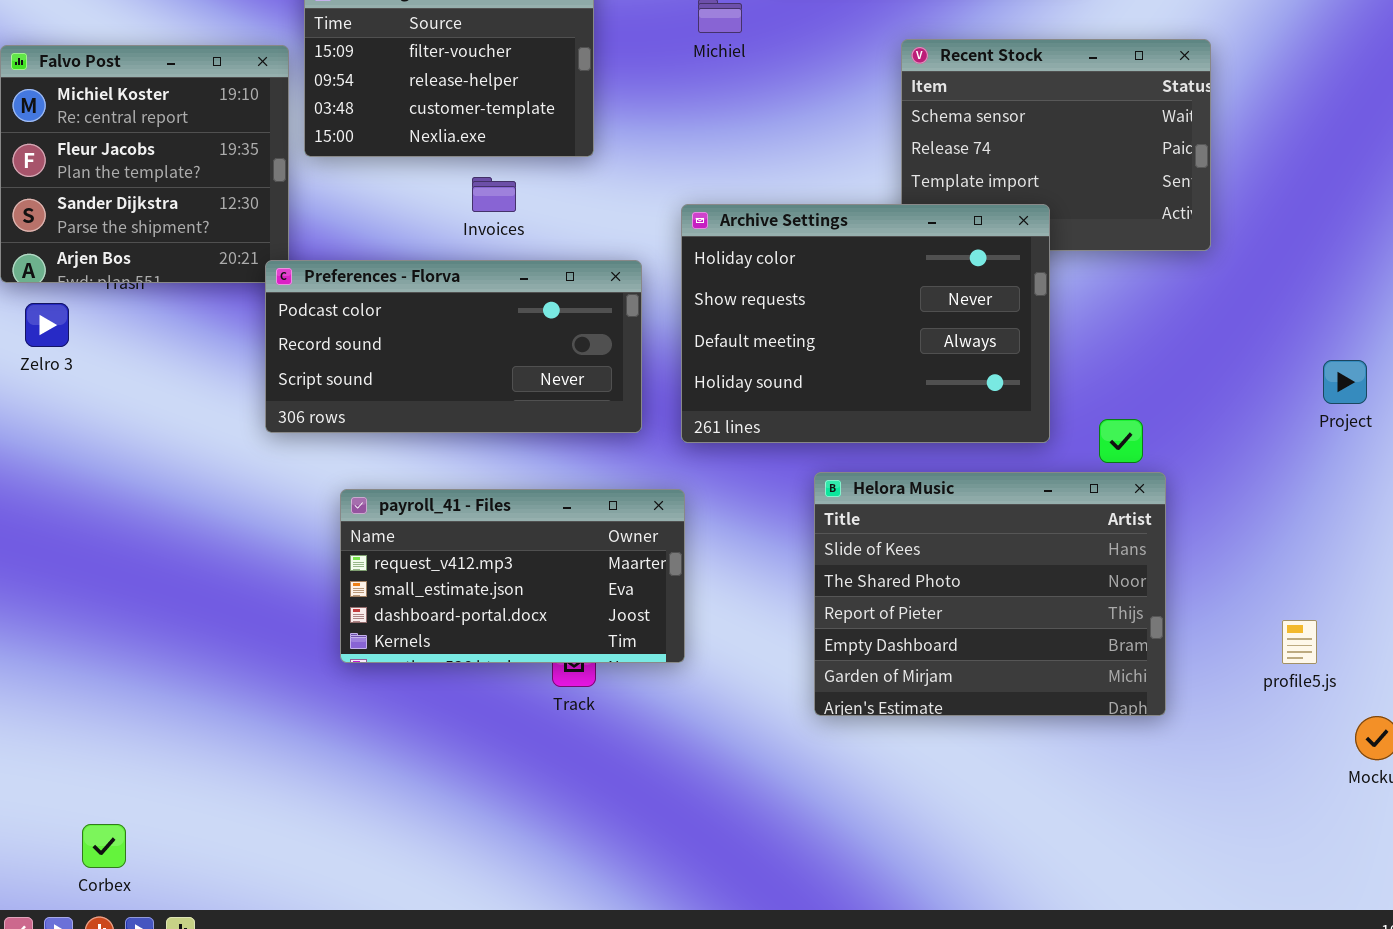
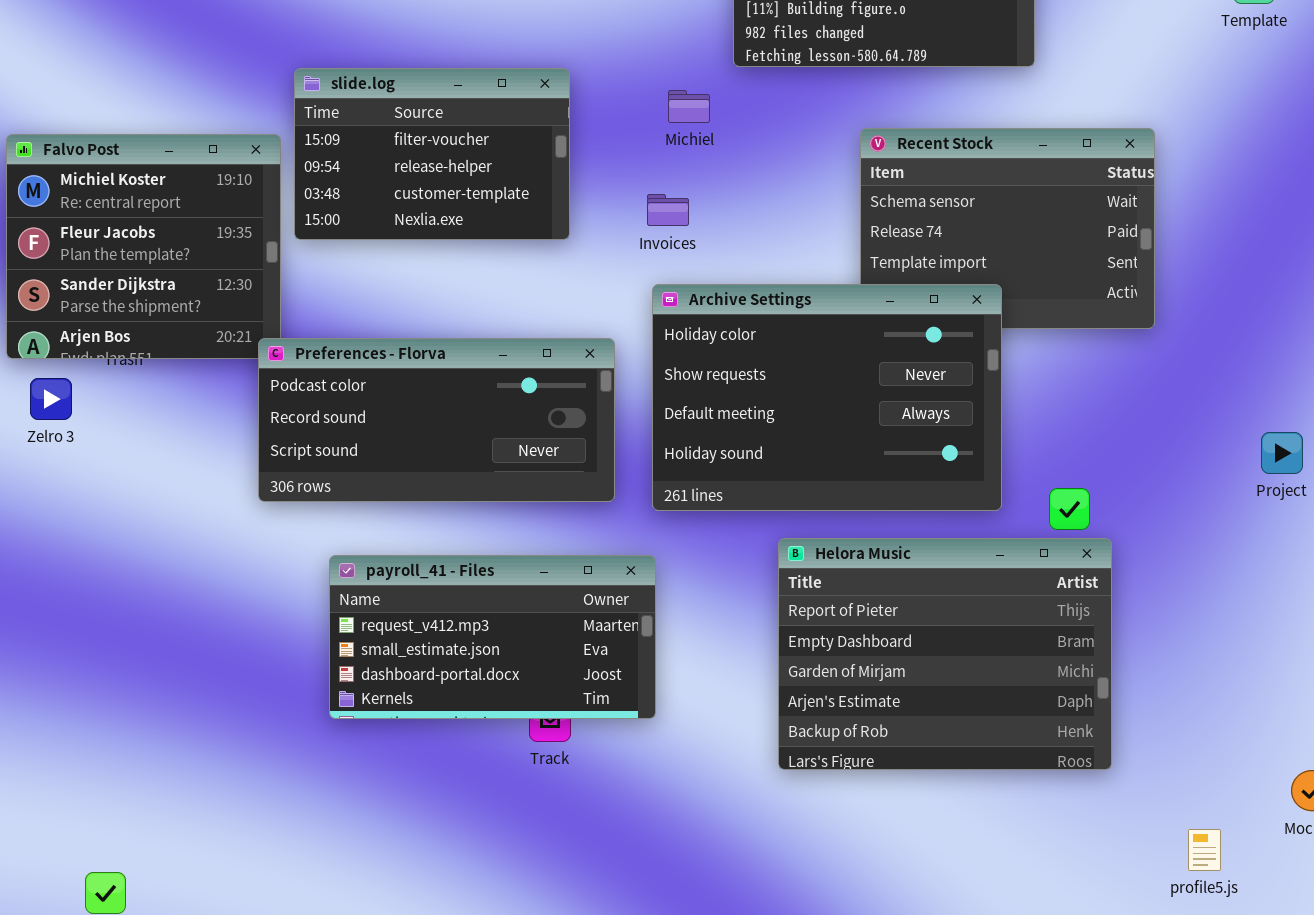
Invoices: [472,177,516,212] -> [647,194,689,226], moved
Helora Music: [814,472,1166,716] -> [778,538,1112,770], scrolled down 2 rows
profile5.js: [1282,620,1317,664] -> [1188,829,1221,871], moved

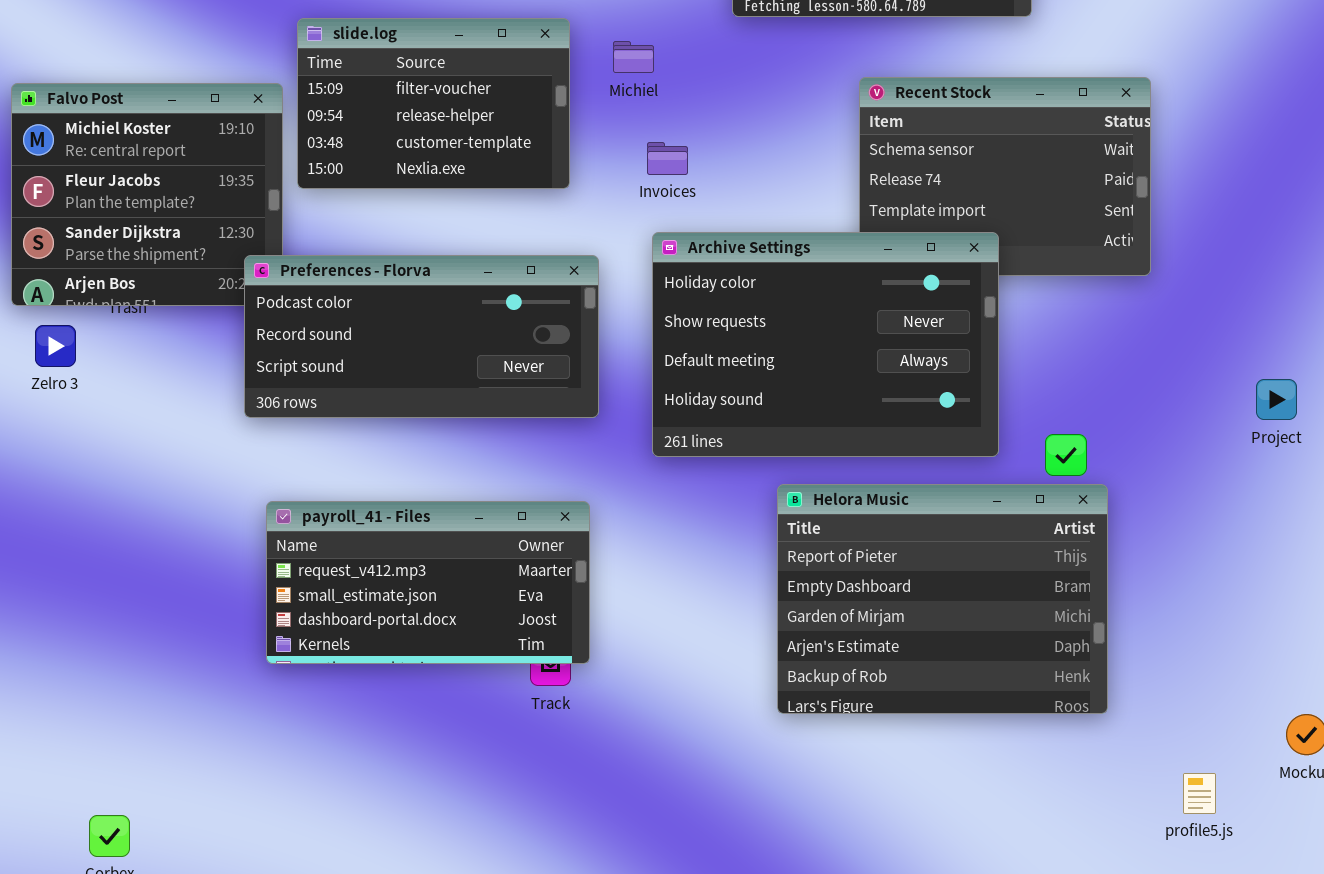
Michiel: [668,90,710,123] -> [613,41,654,73], moved
Preferences - Florva: [258,338,615,502] -> [244,255,599,418], moved
payroll_41 - Files: [329,555,656,719] -> [266,501,590,664], moved

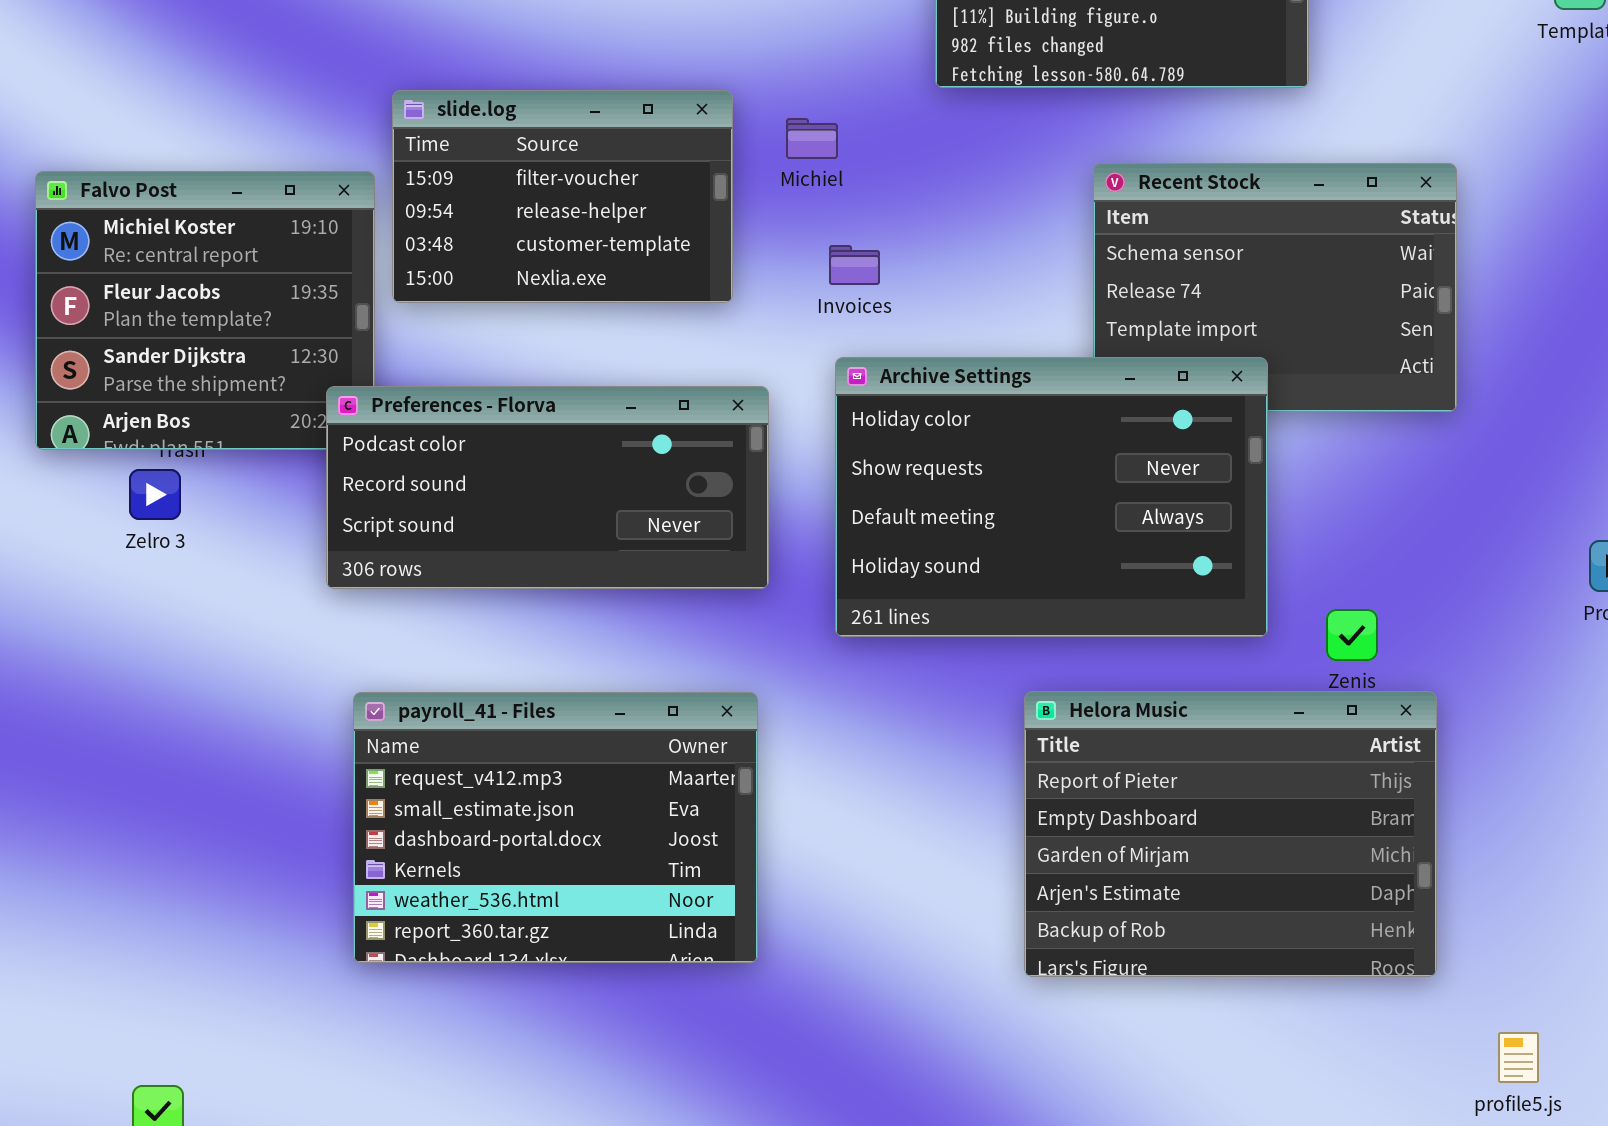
Zelro 3: [35,325,76,367] -> [129,469,181,520], moved
Helora Music: [777,484,1108,714] -> [1024,691,1437,977], moved
payroll_41 - Files: [266,501,590,664] -> [353,692,758,963], resized

